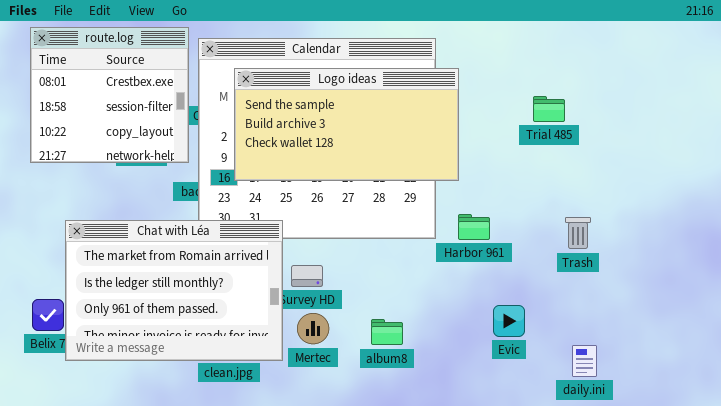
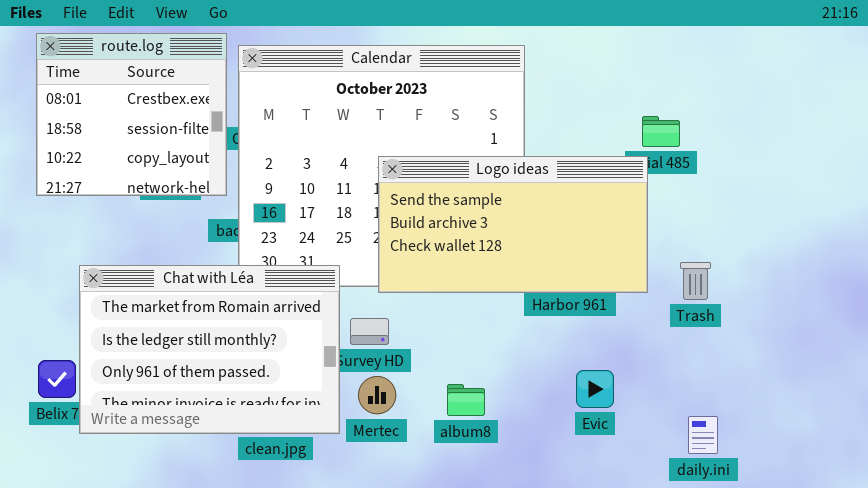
Logo ideas: [234,68,459,181] -> [378,156,648,293], moved
Evic: [493,305,525,337] -> [576,370,614,408], moved

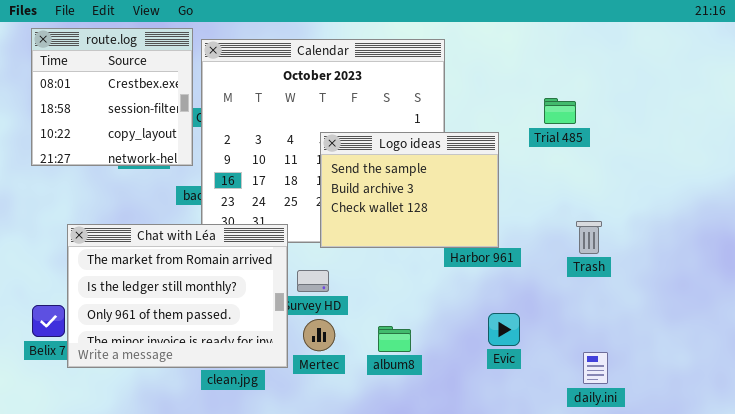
Logo ideas: [378,156,648,293] -> [320,132,499,248], resized

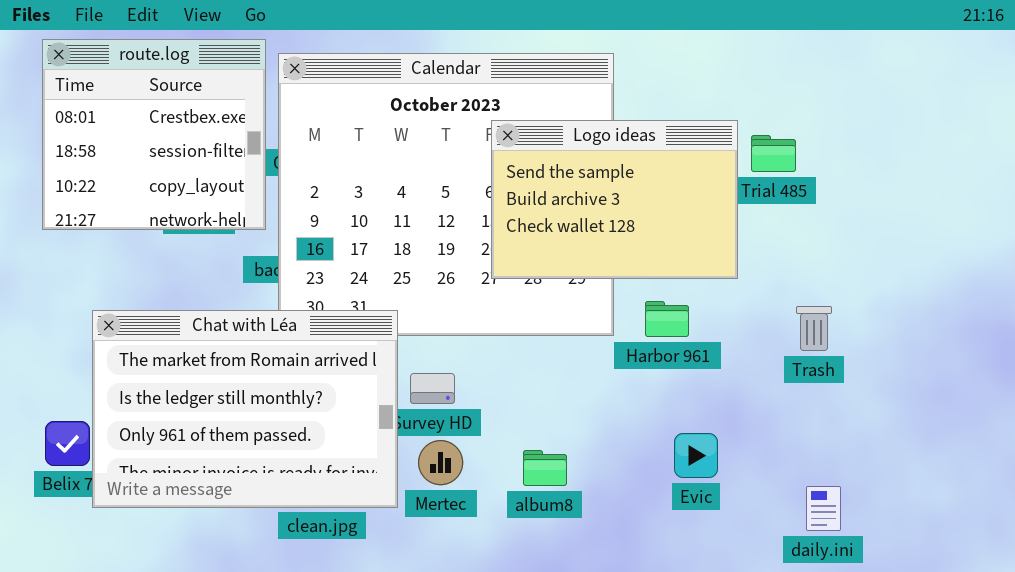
Logo ideas: [320,132,499,248] -> [491,120,738,279], moved

